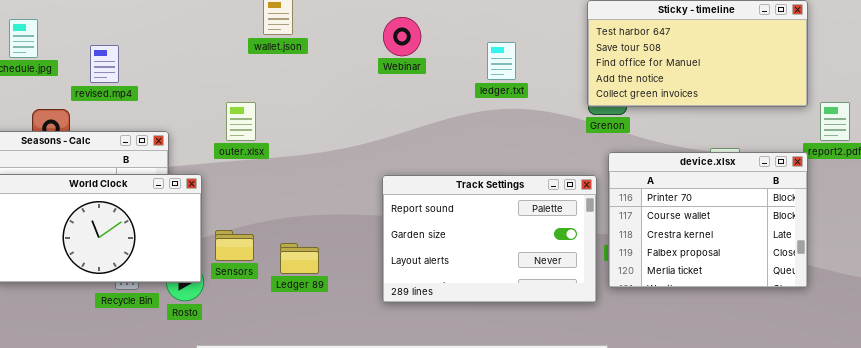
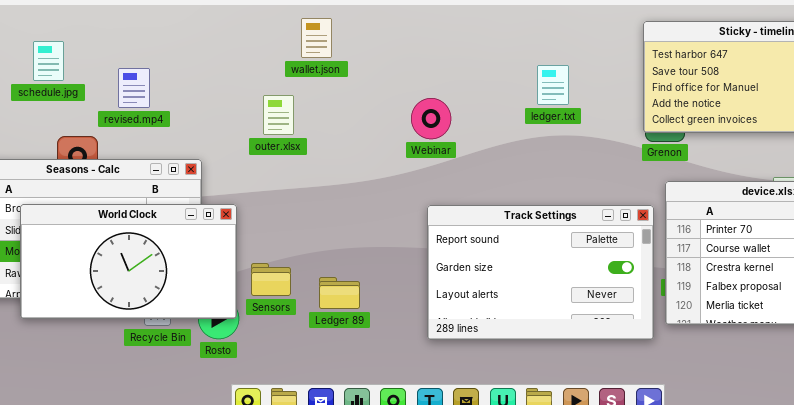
Webinar: [383,17,421,56] -> [411,98,451,139], moved
outer.xlsx: [226,102,256,141] -> [263,95,294,135], moved

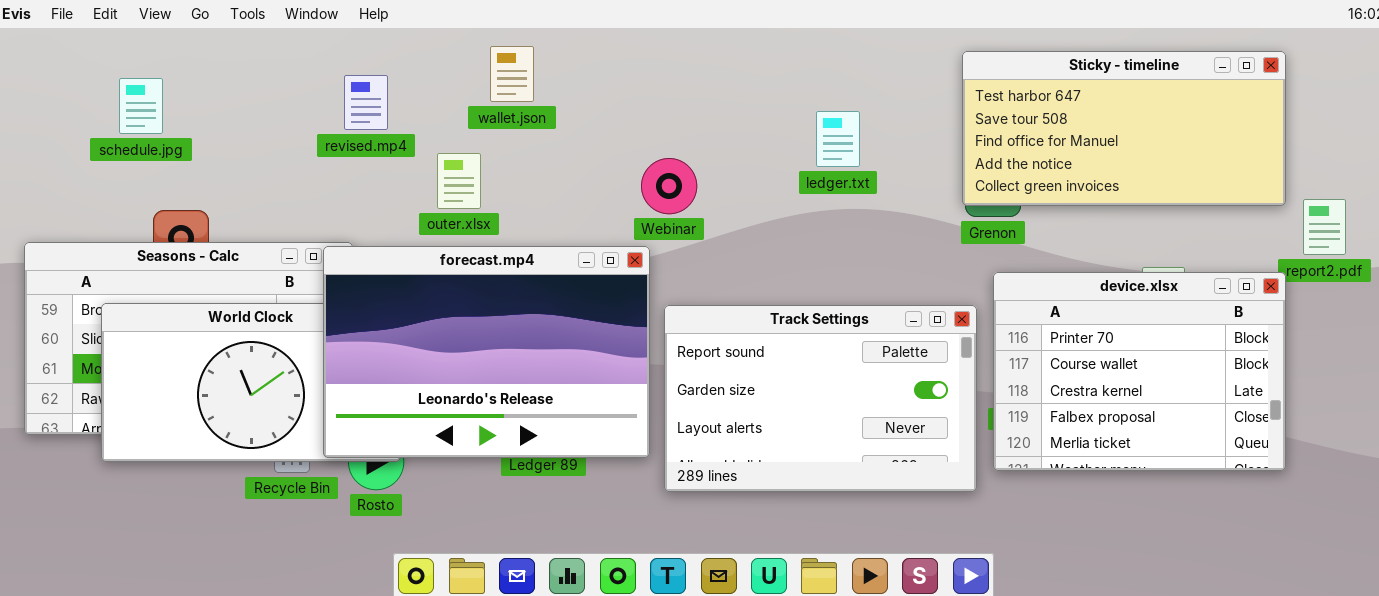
revised.mp4: [118,68,150,108] -> [344,75,388,130], moved
forecast.mp4: none -> [323,246,650,458], opened

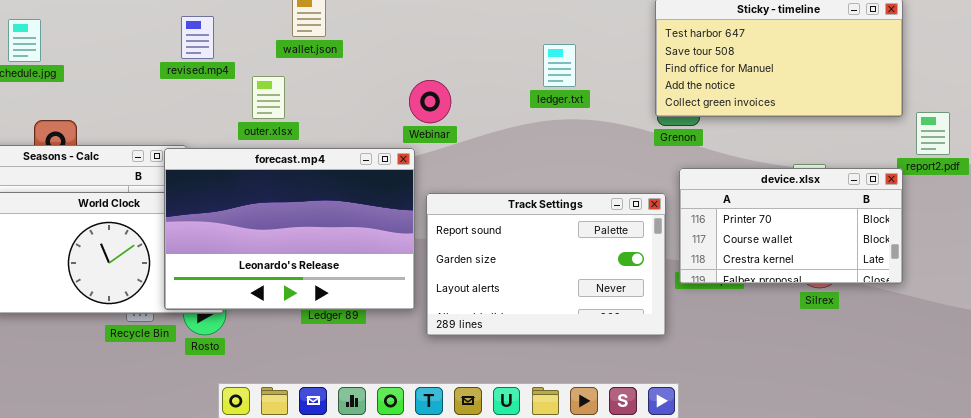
device.xlsx: [993,272,1286,471] -> [679,168,903,284], resized

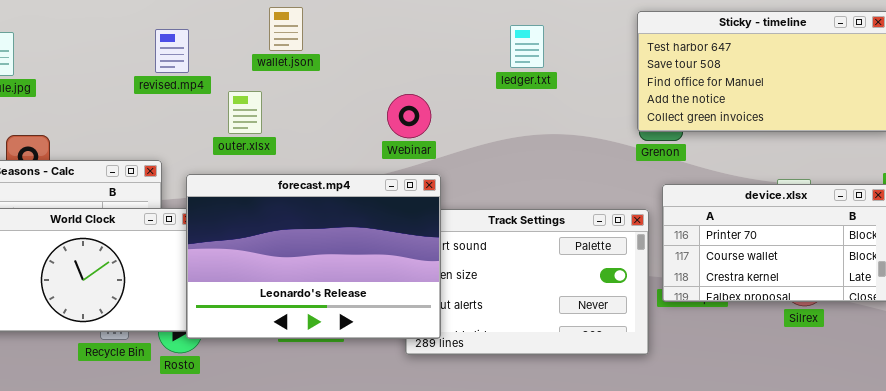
ledger.txt: [543,44,576,87] -> [510,25,544,68], moved
forecast.mp4: [164,148,415,310] -> [186,174,441,339], moved

